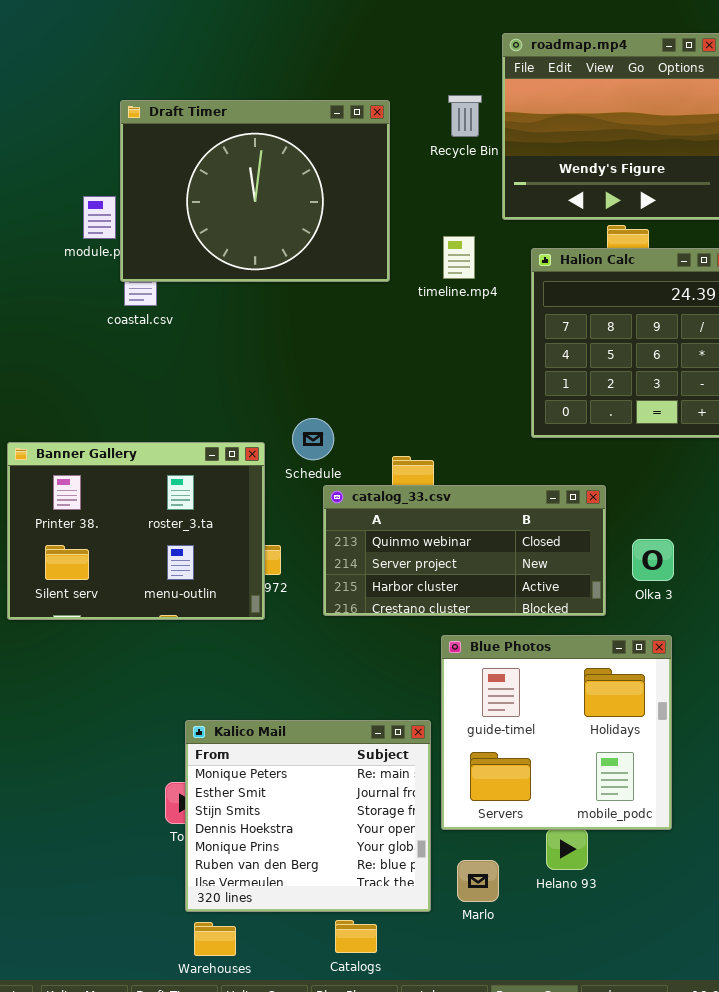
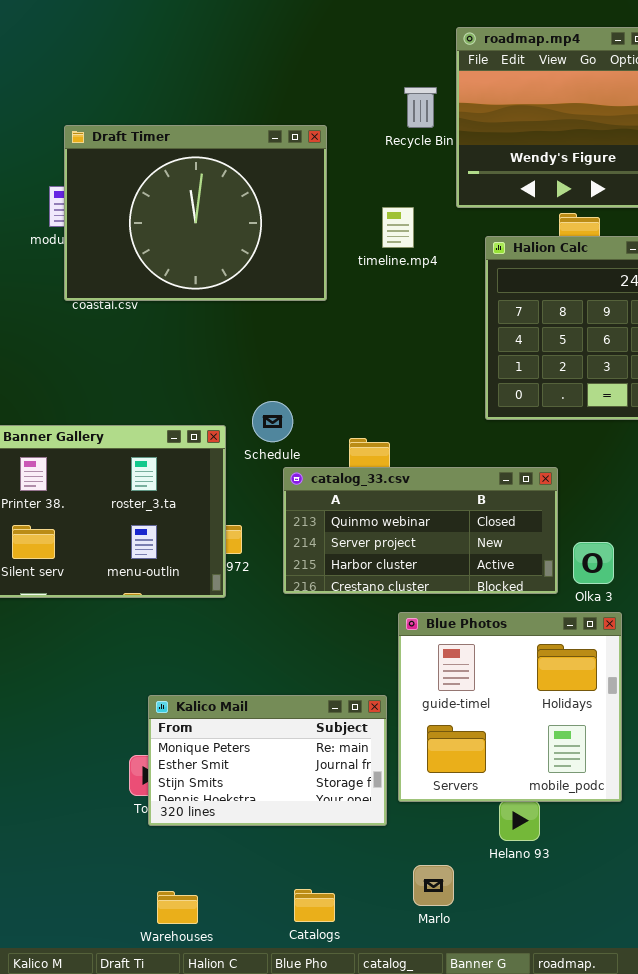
Draft Timer: [120,100,390,282] -> [64,125,327,301], moved
timeline.mp4: [443,236,475,279] -> [382,207,414,248], moved
Olka 3: [632,539,674,581] -> [573,542,614,584], moved
Kalico Mail: [185,720,431,912] -> [148,695,387,826], resized
Marlo: [457,860,499,902] -> [413,865,454,906], moved

